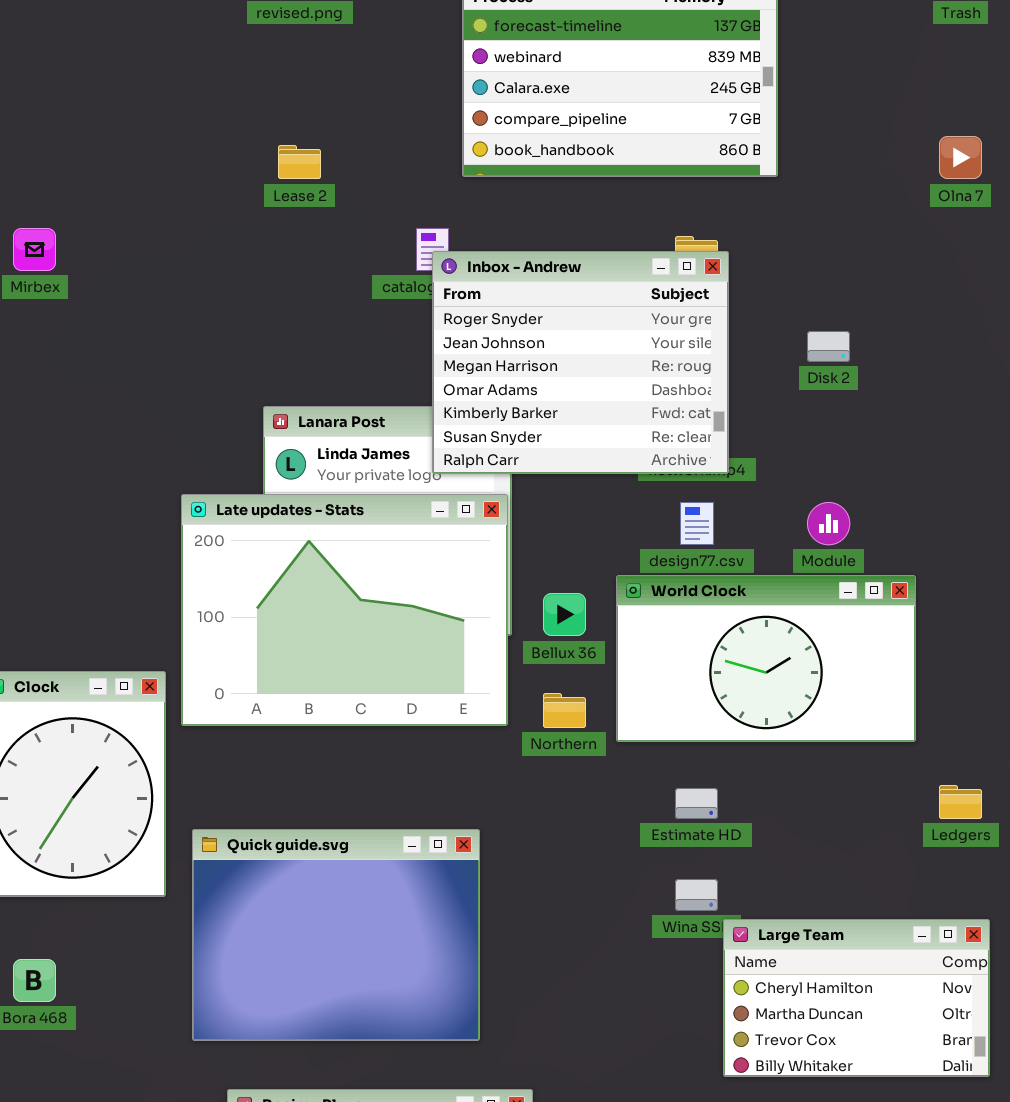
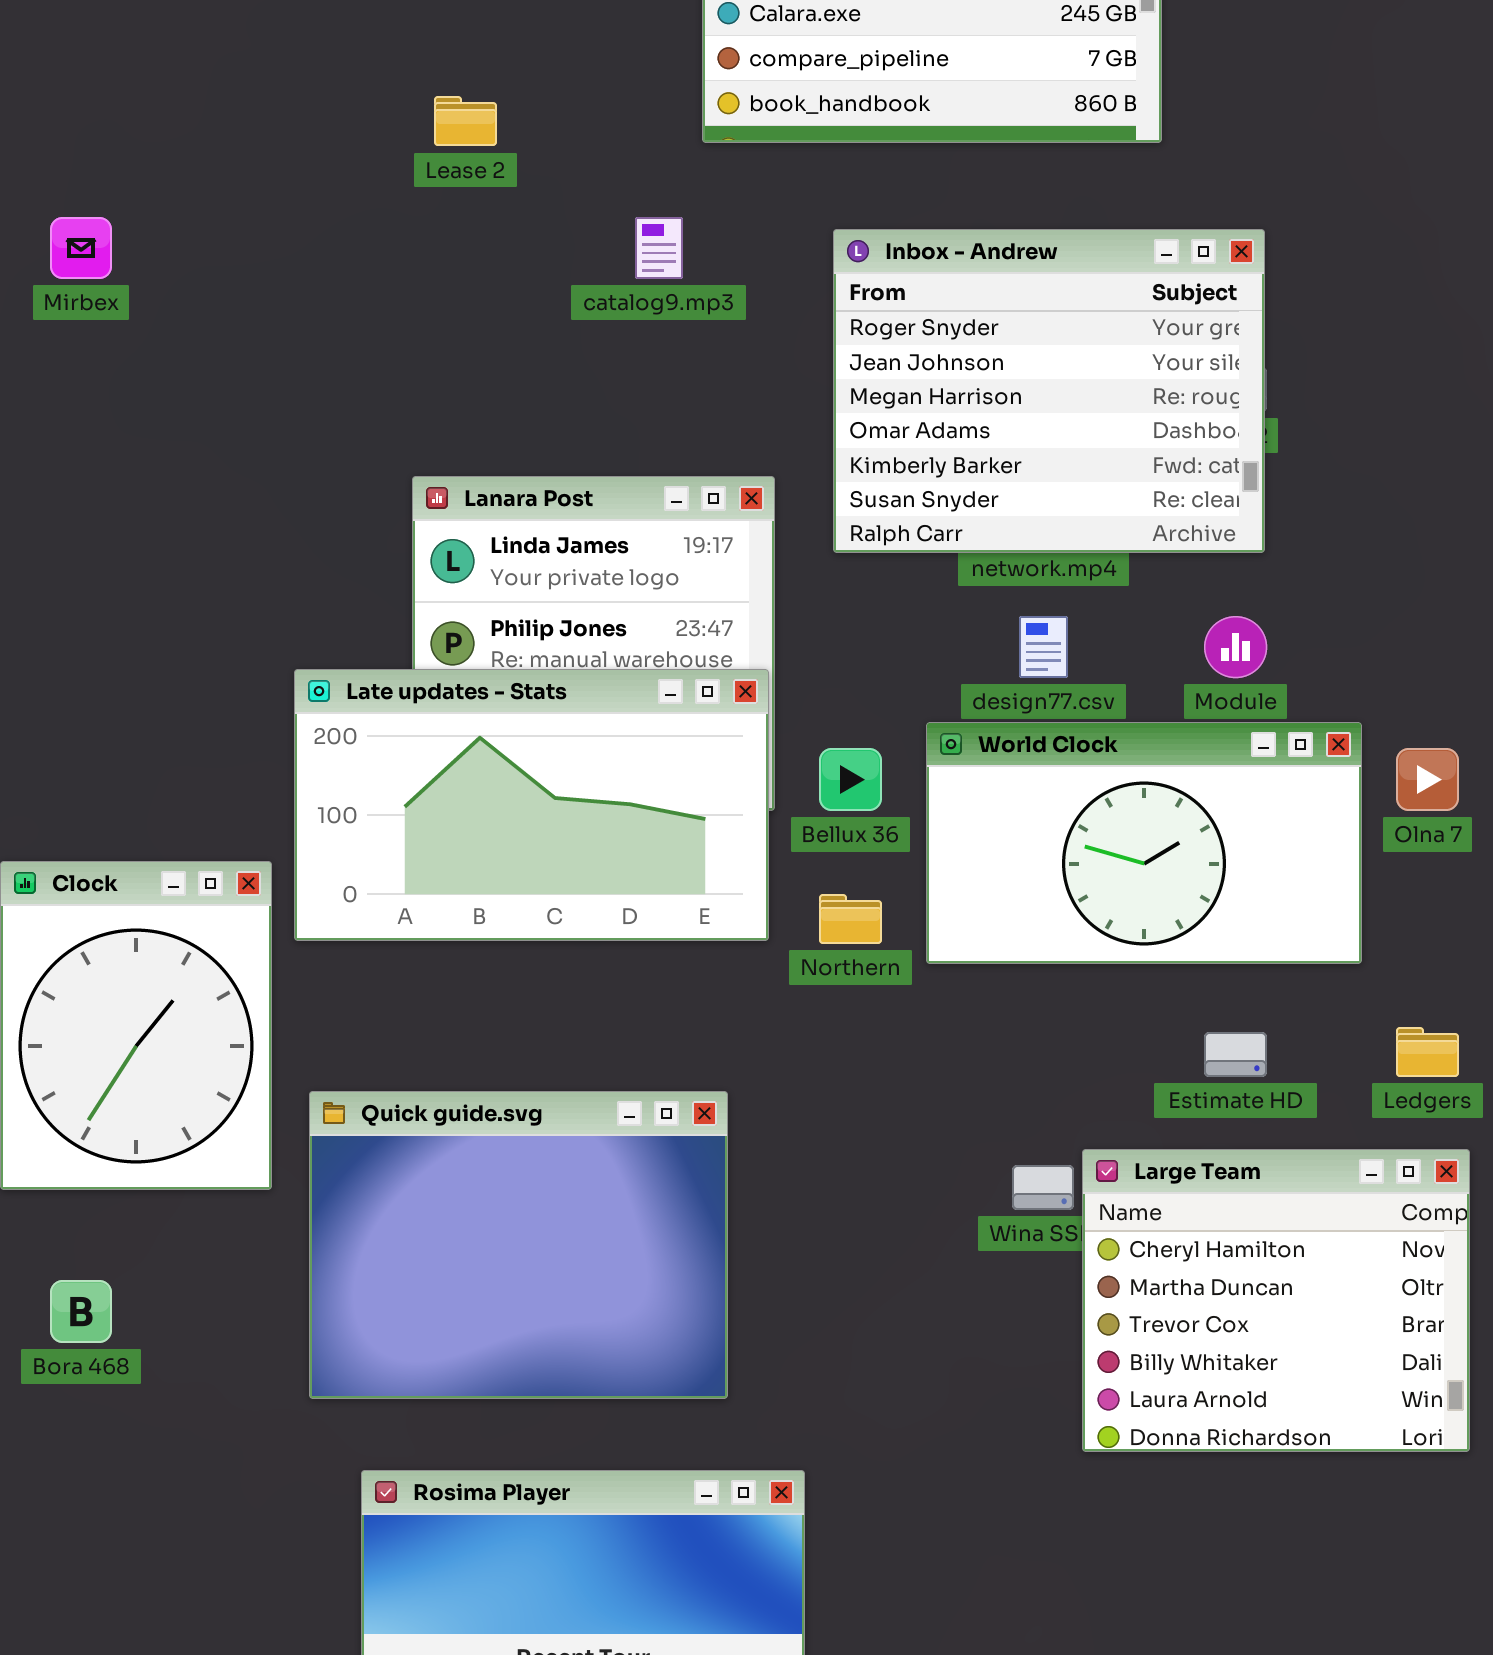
Olna 7: [939,136,982,179] -> [1396,748,1459,811], moved
Inbox - Andrew: [432,251,729,474] -> [833,229,1265,553], moved
Late updates - Stats: [181,494,508,726] -> [294,669,769,941], resized
Estimate HD: [675,788,718,819] -> [1204,1032,1267,1077], moved
Large Team: [723,919,990,1077] -> [1082,1149,1470,1452], resized

